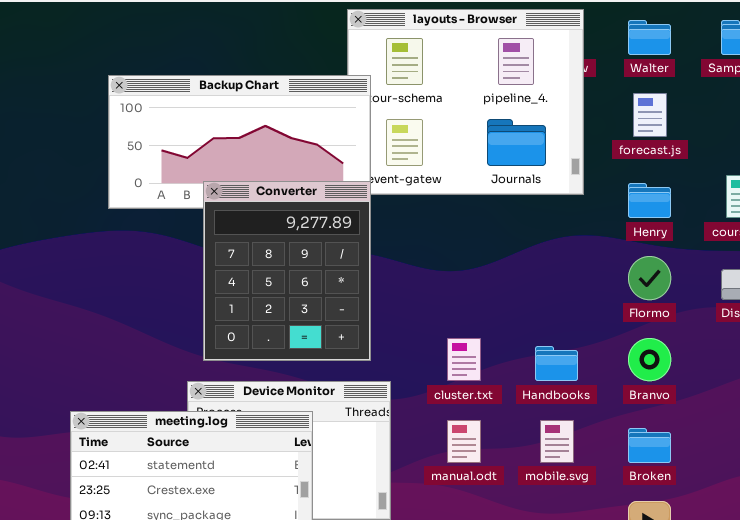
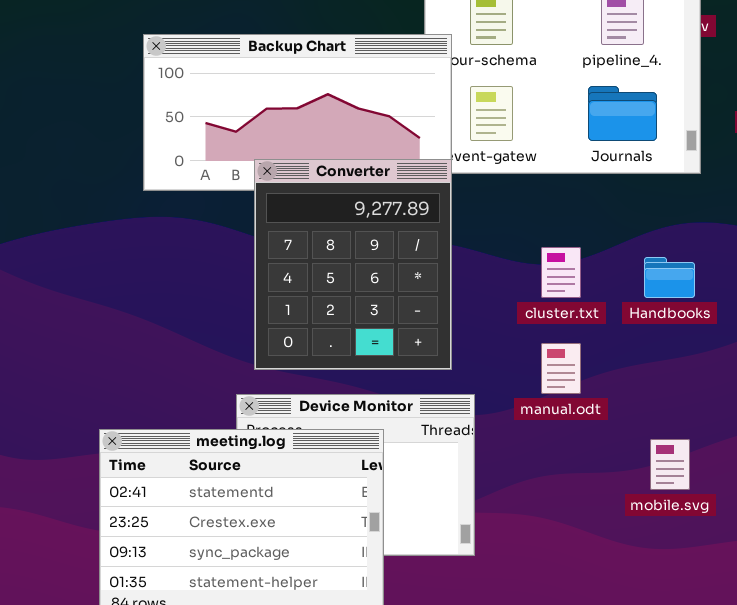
cluster.txt: [447,338,481,381] -> [541,247,581,298], moved
Handbooks: [535,346,578,381] -> [644,257,695,298], moved
manual.odt: [447,420,481,463] -> [541,343,581,394], moved

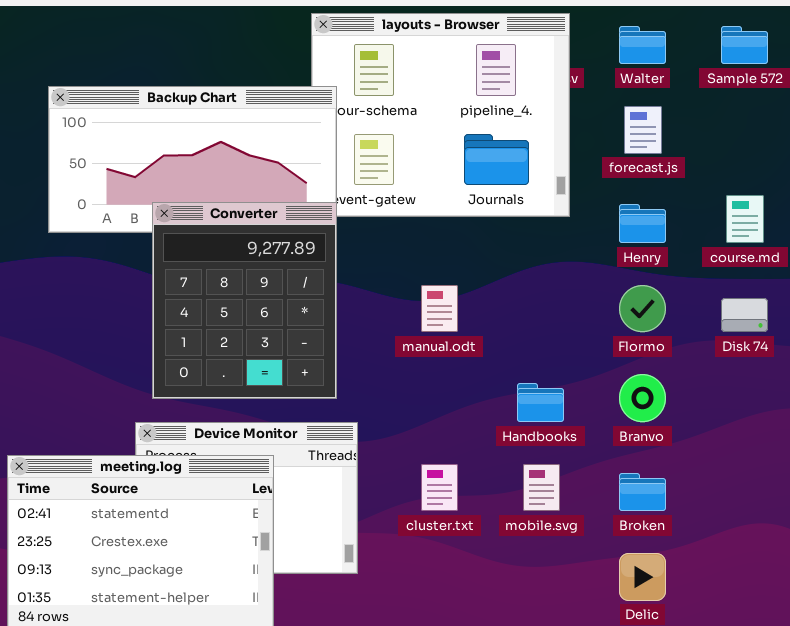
cluster.txt: [541,247,581,298] -> [421,464,458,511], moved
Handbooks: [644,257,695,298] -> [517,383,564,422], moved
manual.odt: [541,343,581,394] -> [421,285,458,332], moved

